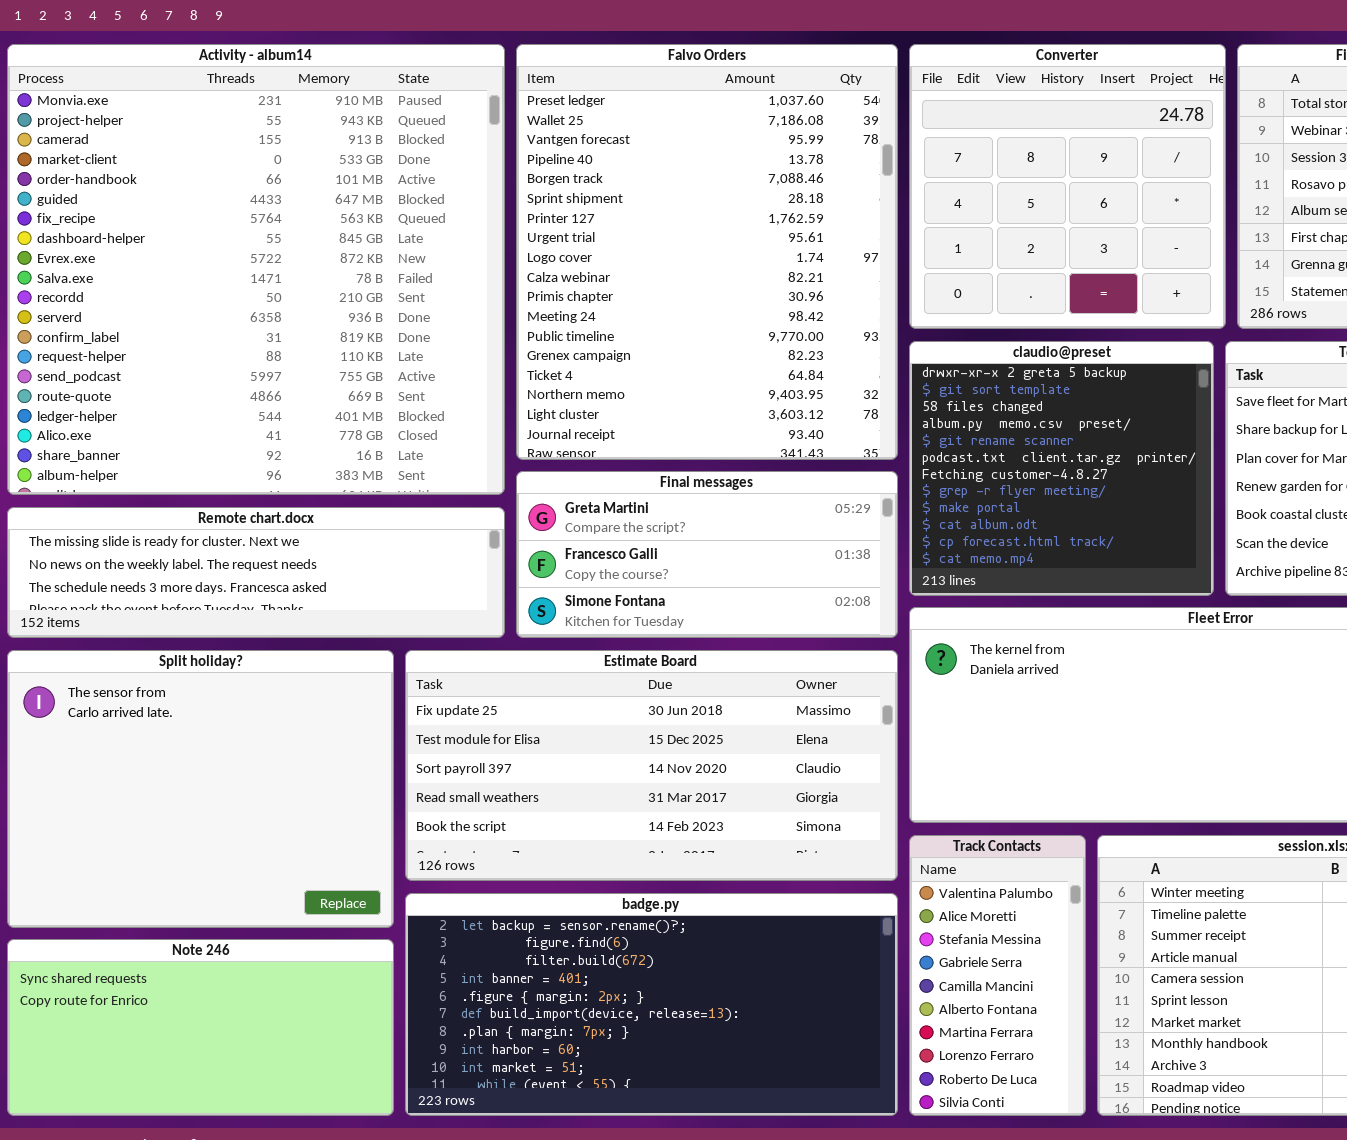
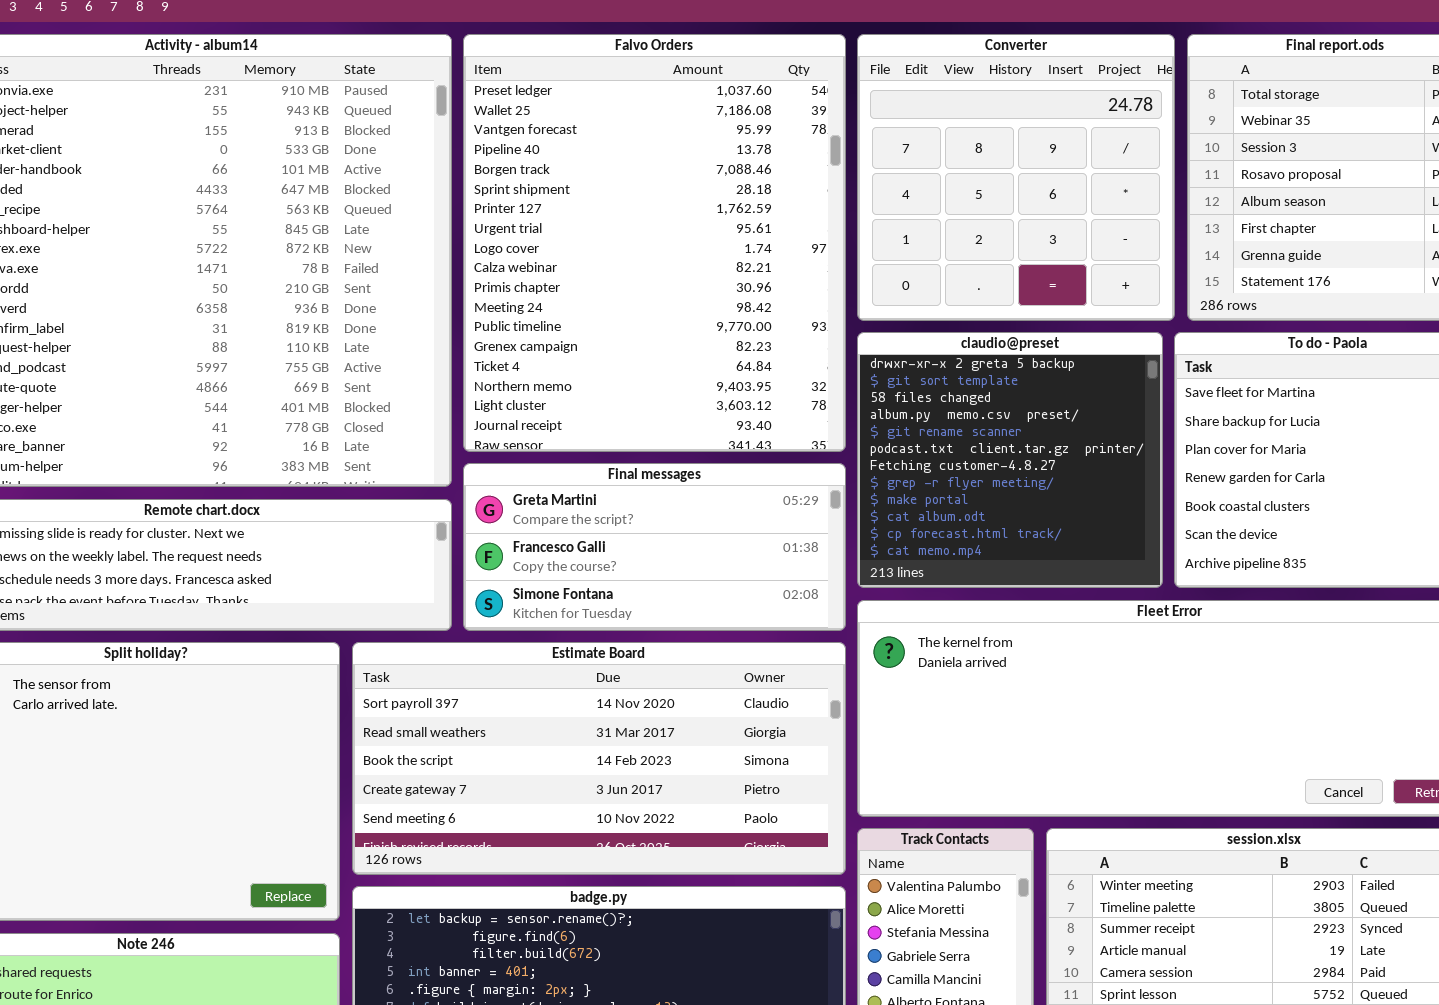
Estimate Board: [405,650,898,881] -> [352,642,846,875], scrolled down 2 rows

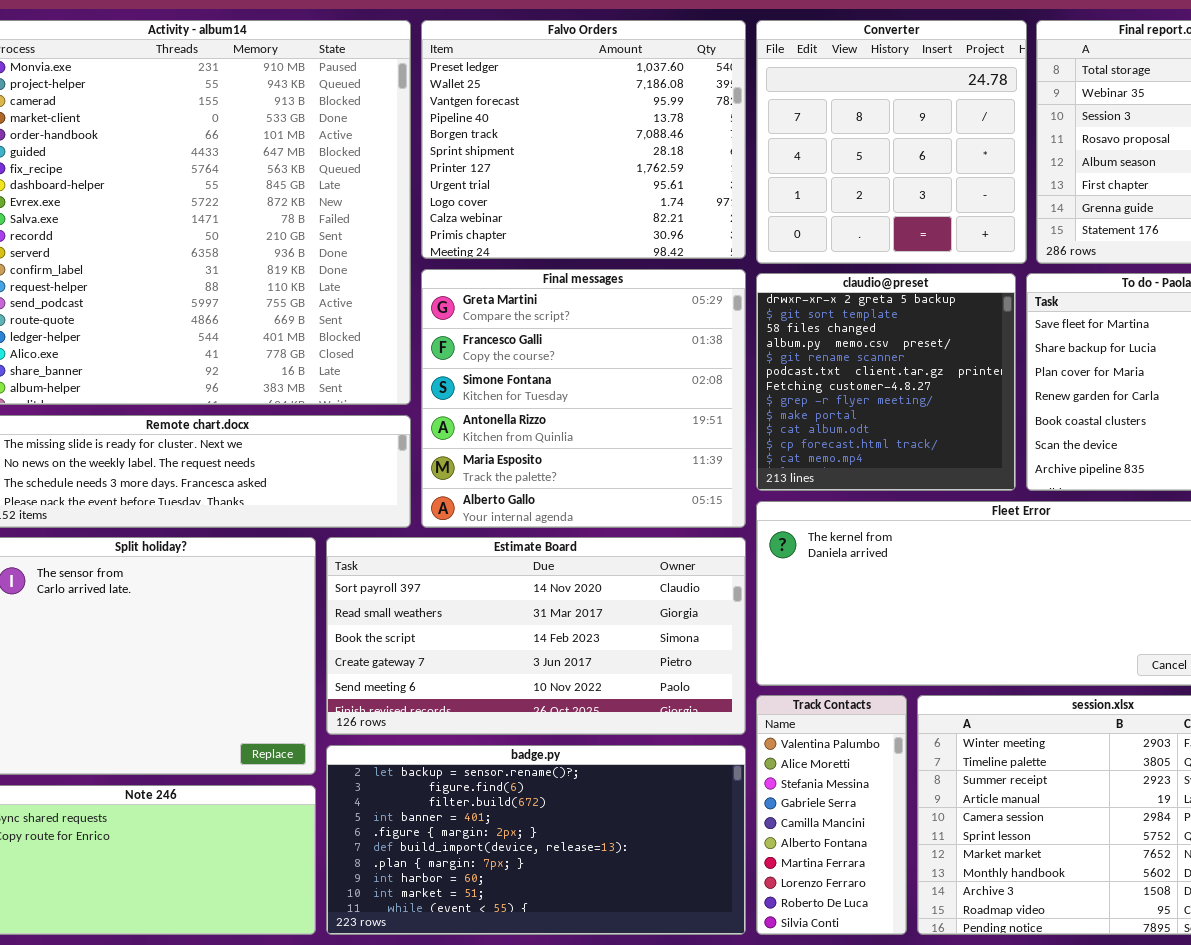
Falvo Orders: [463,34,846,452] -> [421,20,746,259], resized
Final messages: [463,463,846,631] -> [421,269,746,528], resized

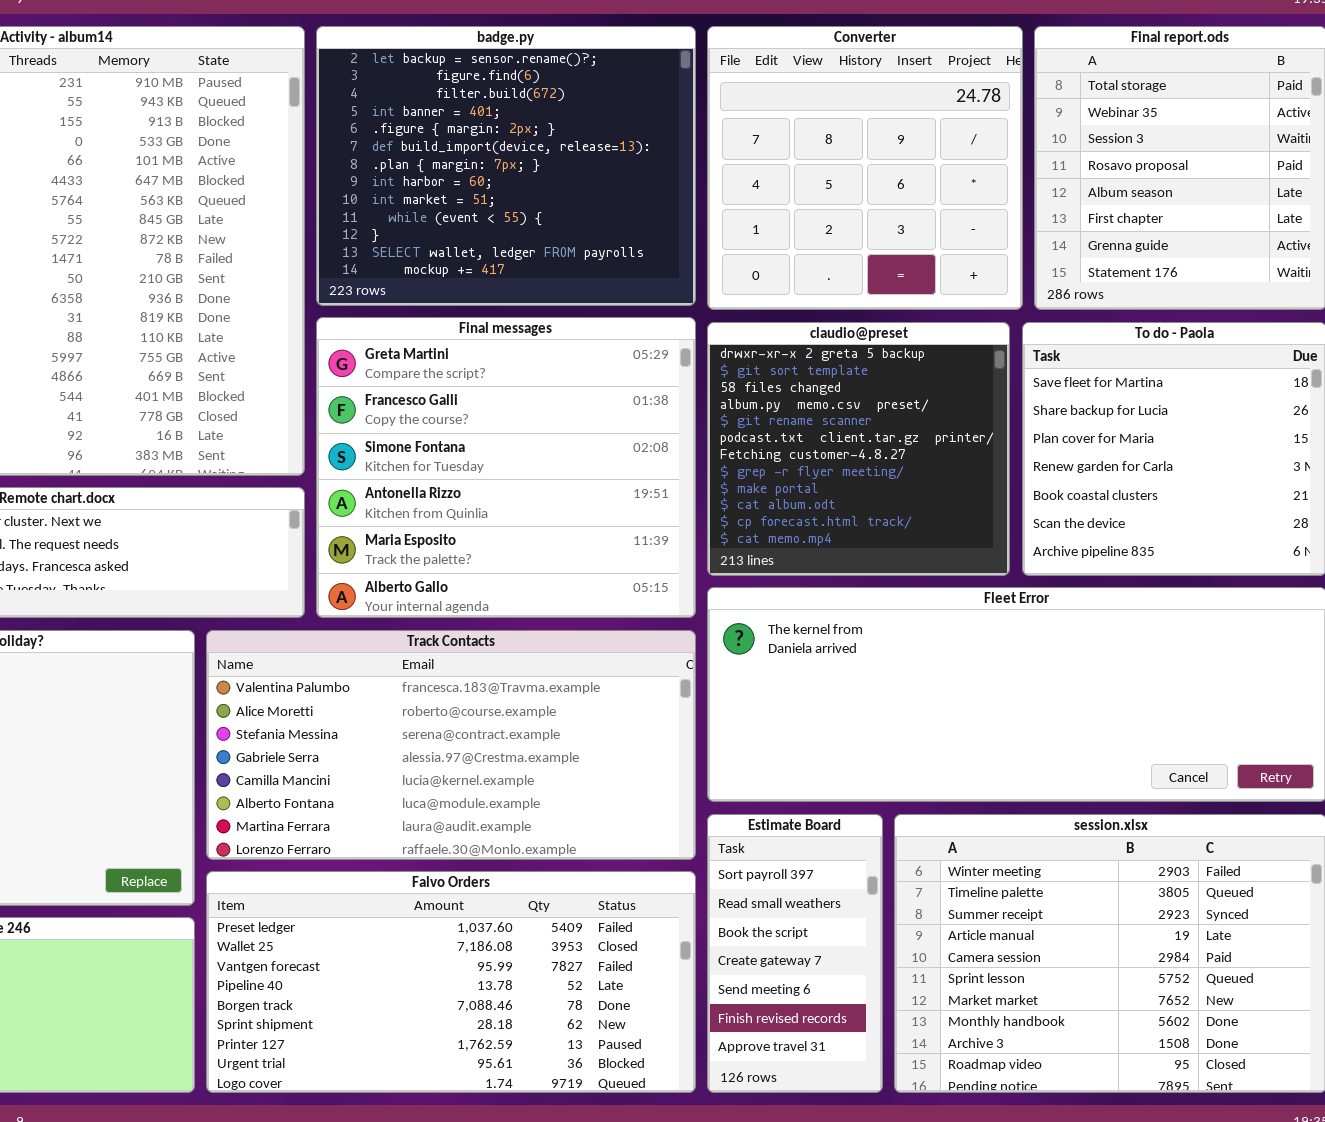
Falvo Orders: [421,20,746,259] -> [206,871,696,1093], moved, resized
Estimate Board: [326,537,746,735] -> [707,814,883,1093], moved, resized
Track Contacts: [756,695,907,935] -> [206,630,696,860], moved, resized
badge.py: [326,745,746,935] -> [316,26,696,306], moved, resized

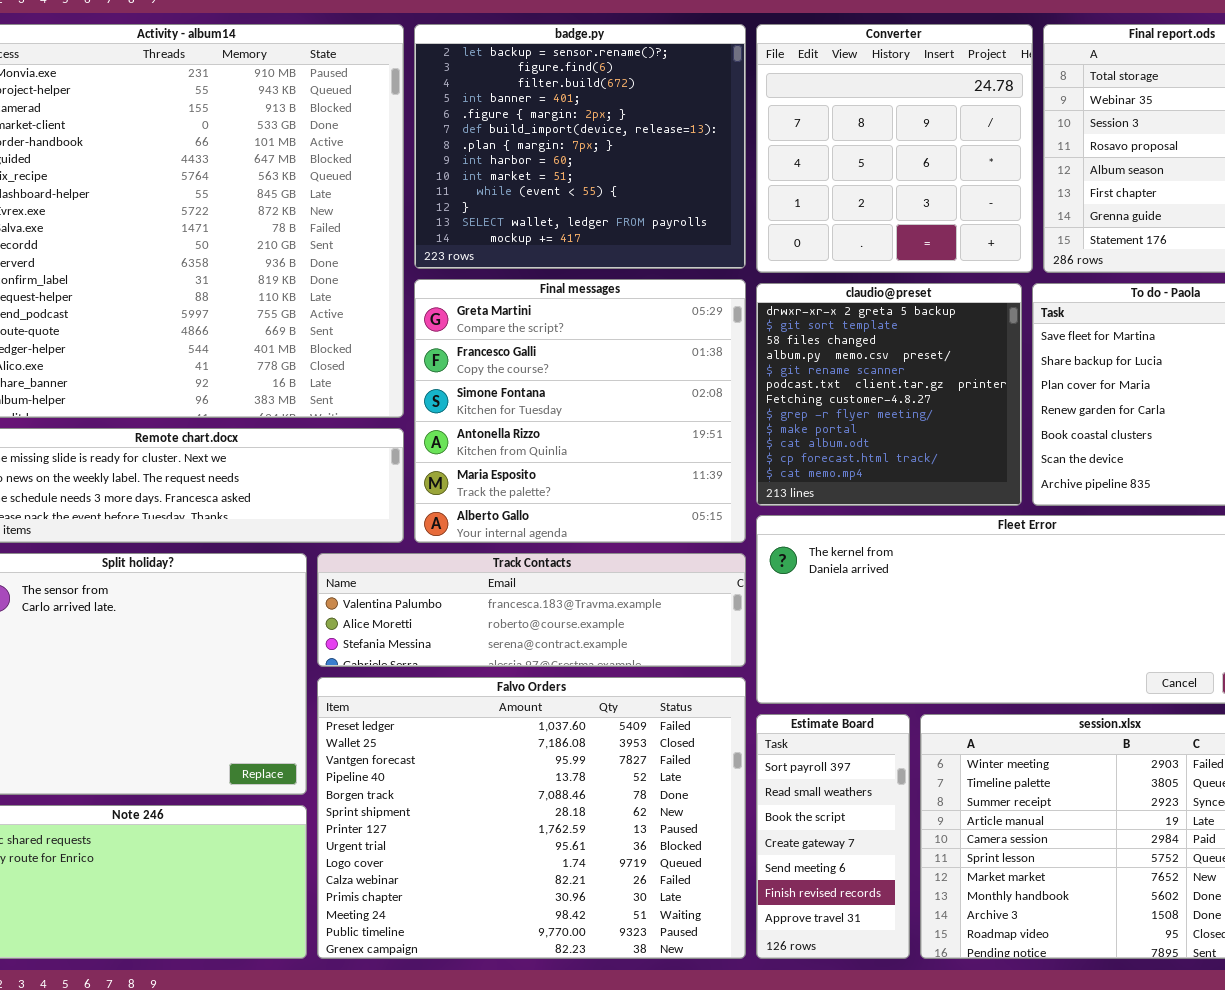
Track Contacts: [206,630,696,860] -> [317,553,746,667], resized
Falvo Orders: [206,871,696,1093] -> [317,677,746,959], resized

